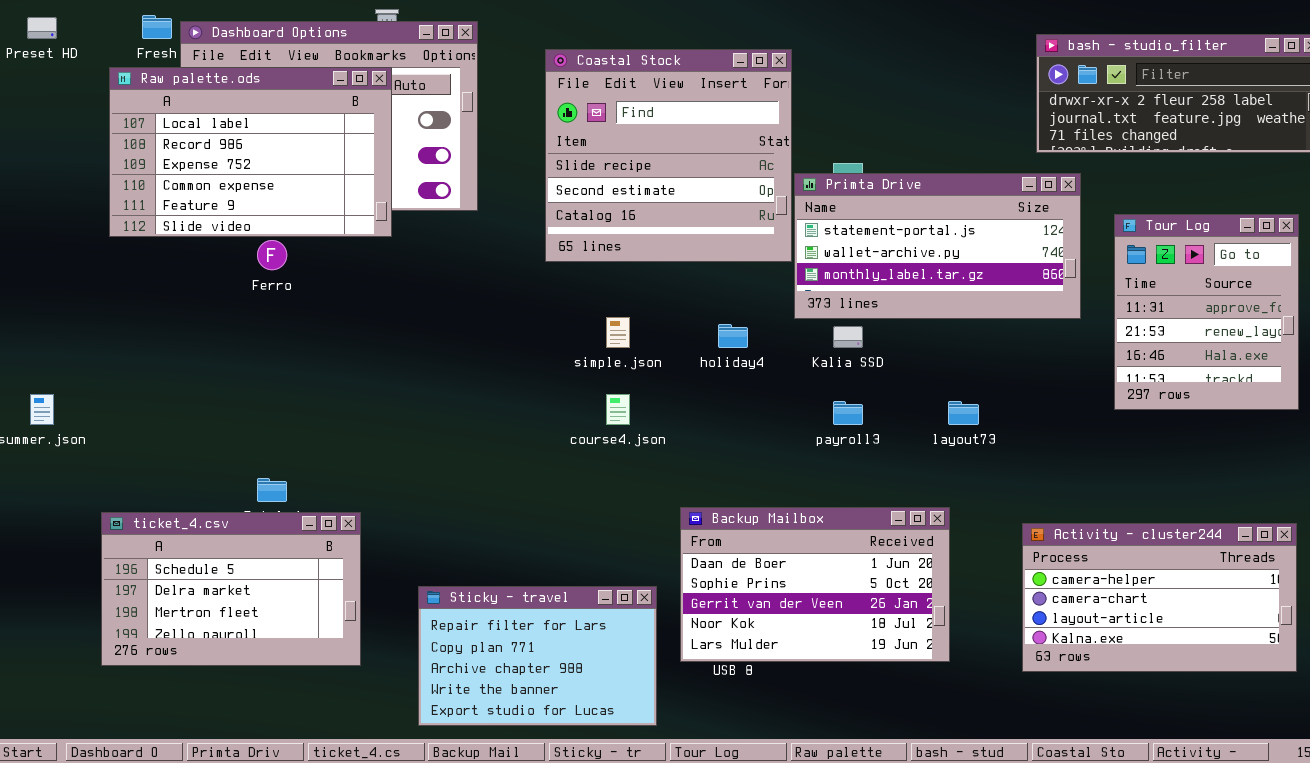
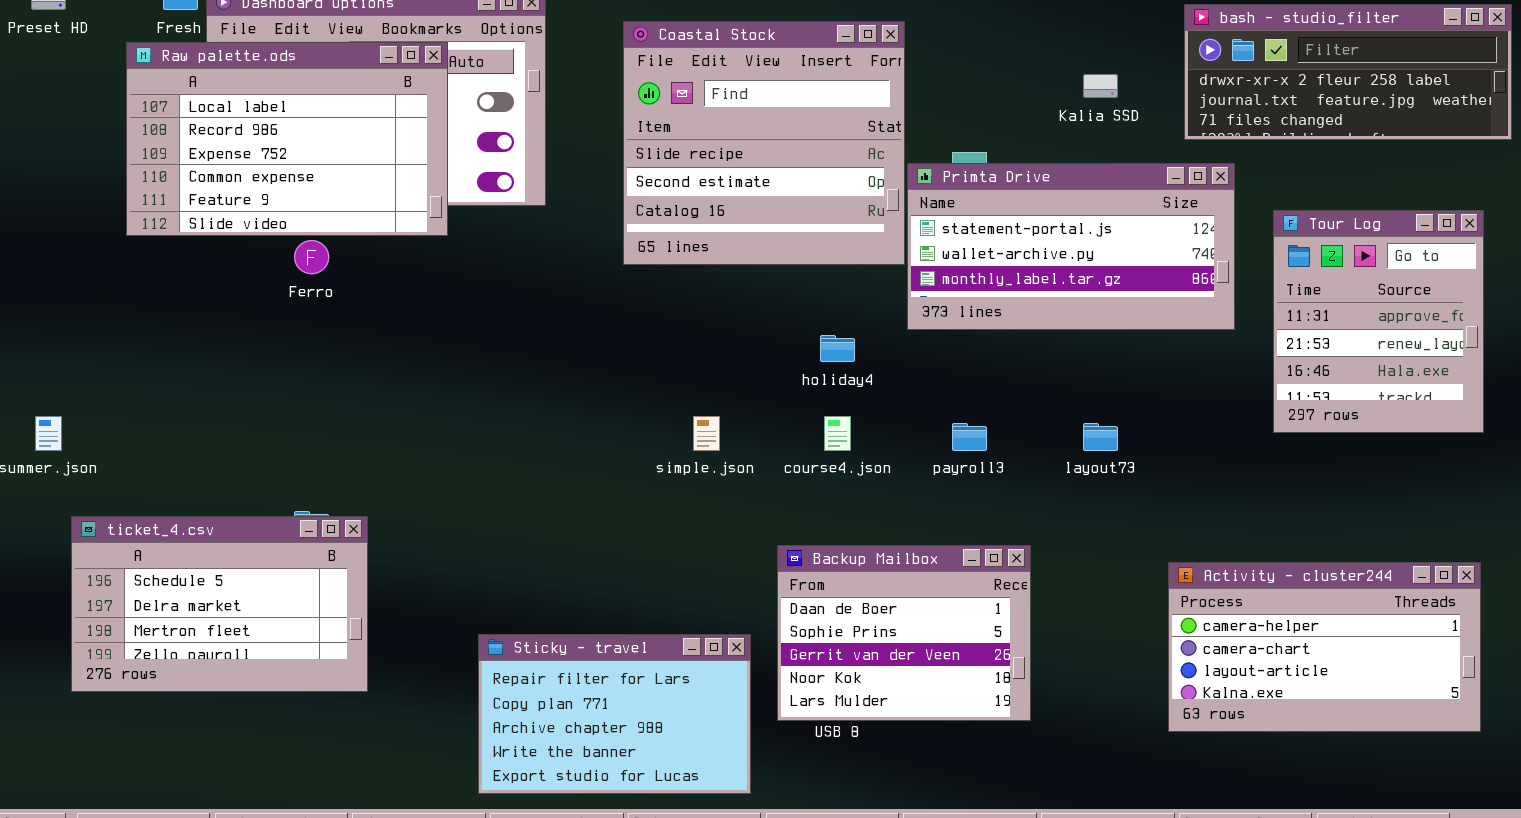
simple.json: [606,317,630,348] -> [693,416,720,451], moved
Kalia SSD: [833,326,863,348] -> [1083,74,1118,98], moved
course4.json: [606,394,630,425] -> [824,416,851,451], moved
Backup Mailbox: [680,507,950,662] -> [777,545,1031,721], resized
ticket_4.csv: [101,512,361,666] -> [71,516,368,692], moved

